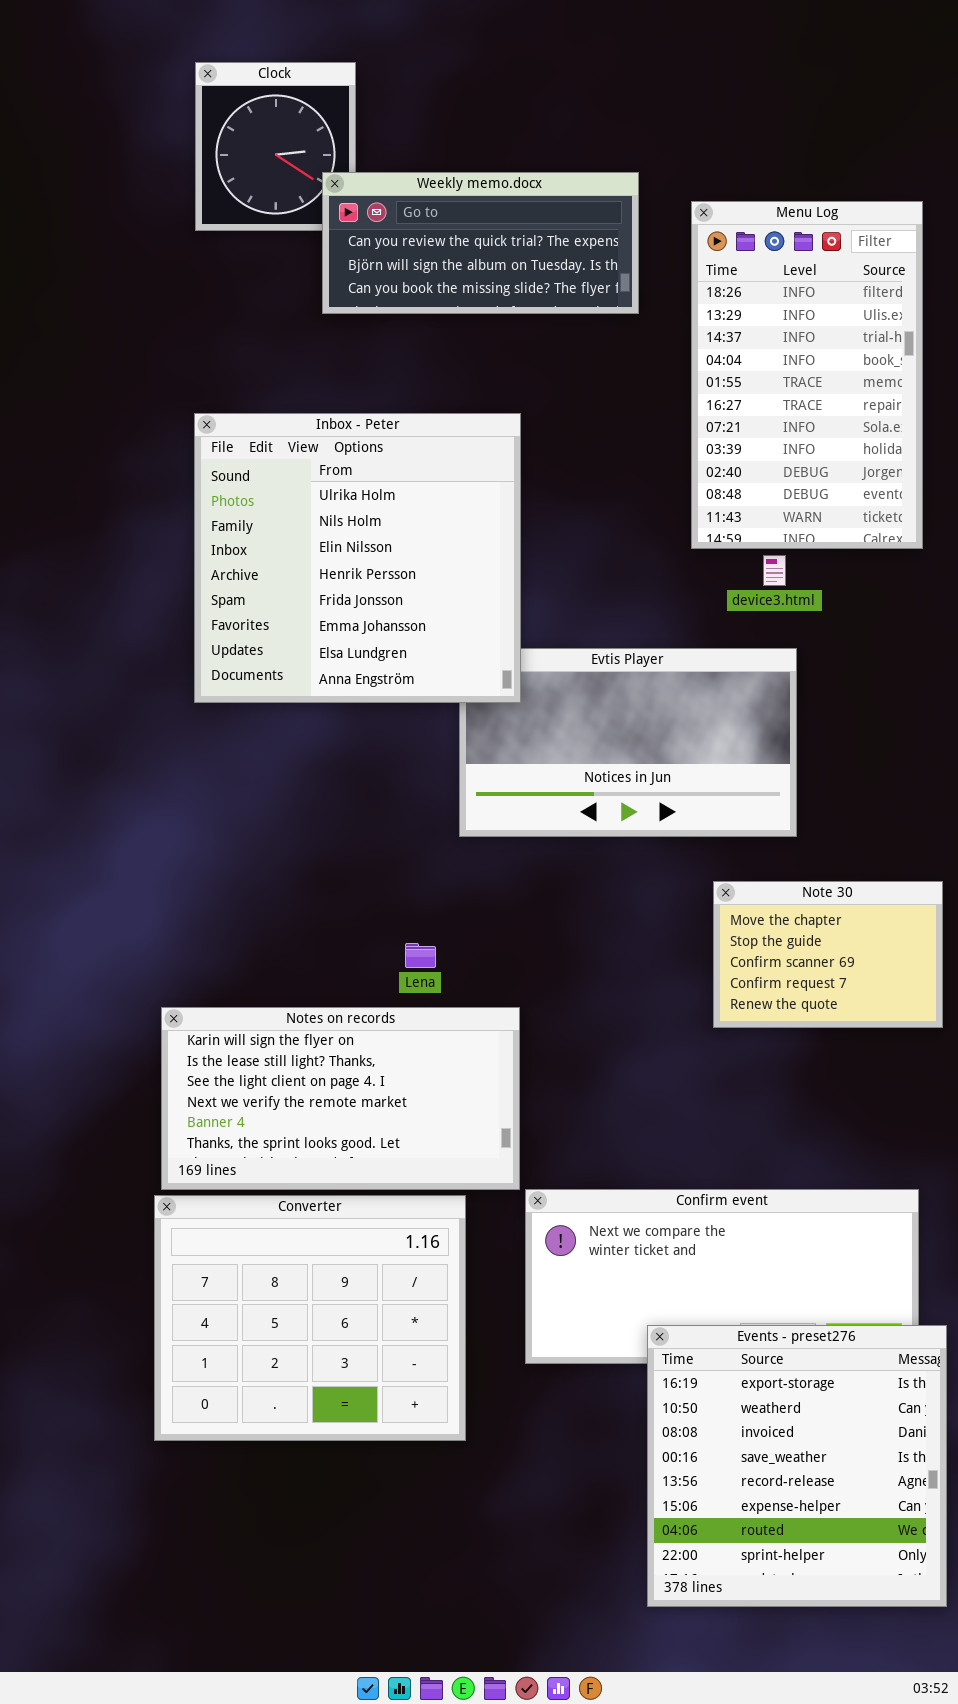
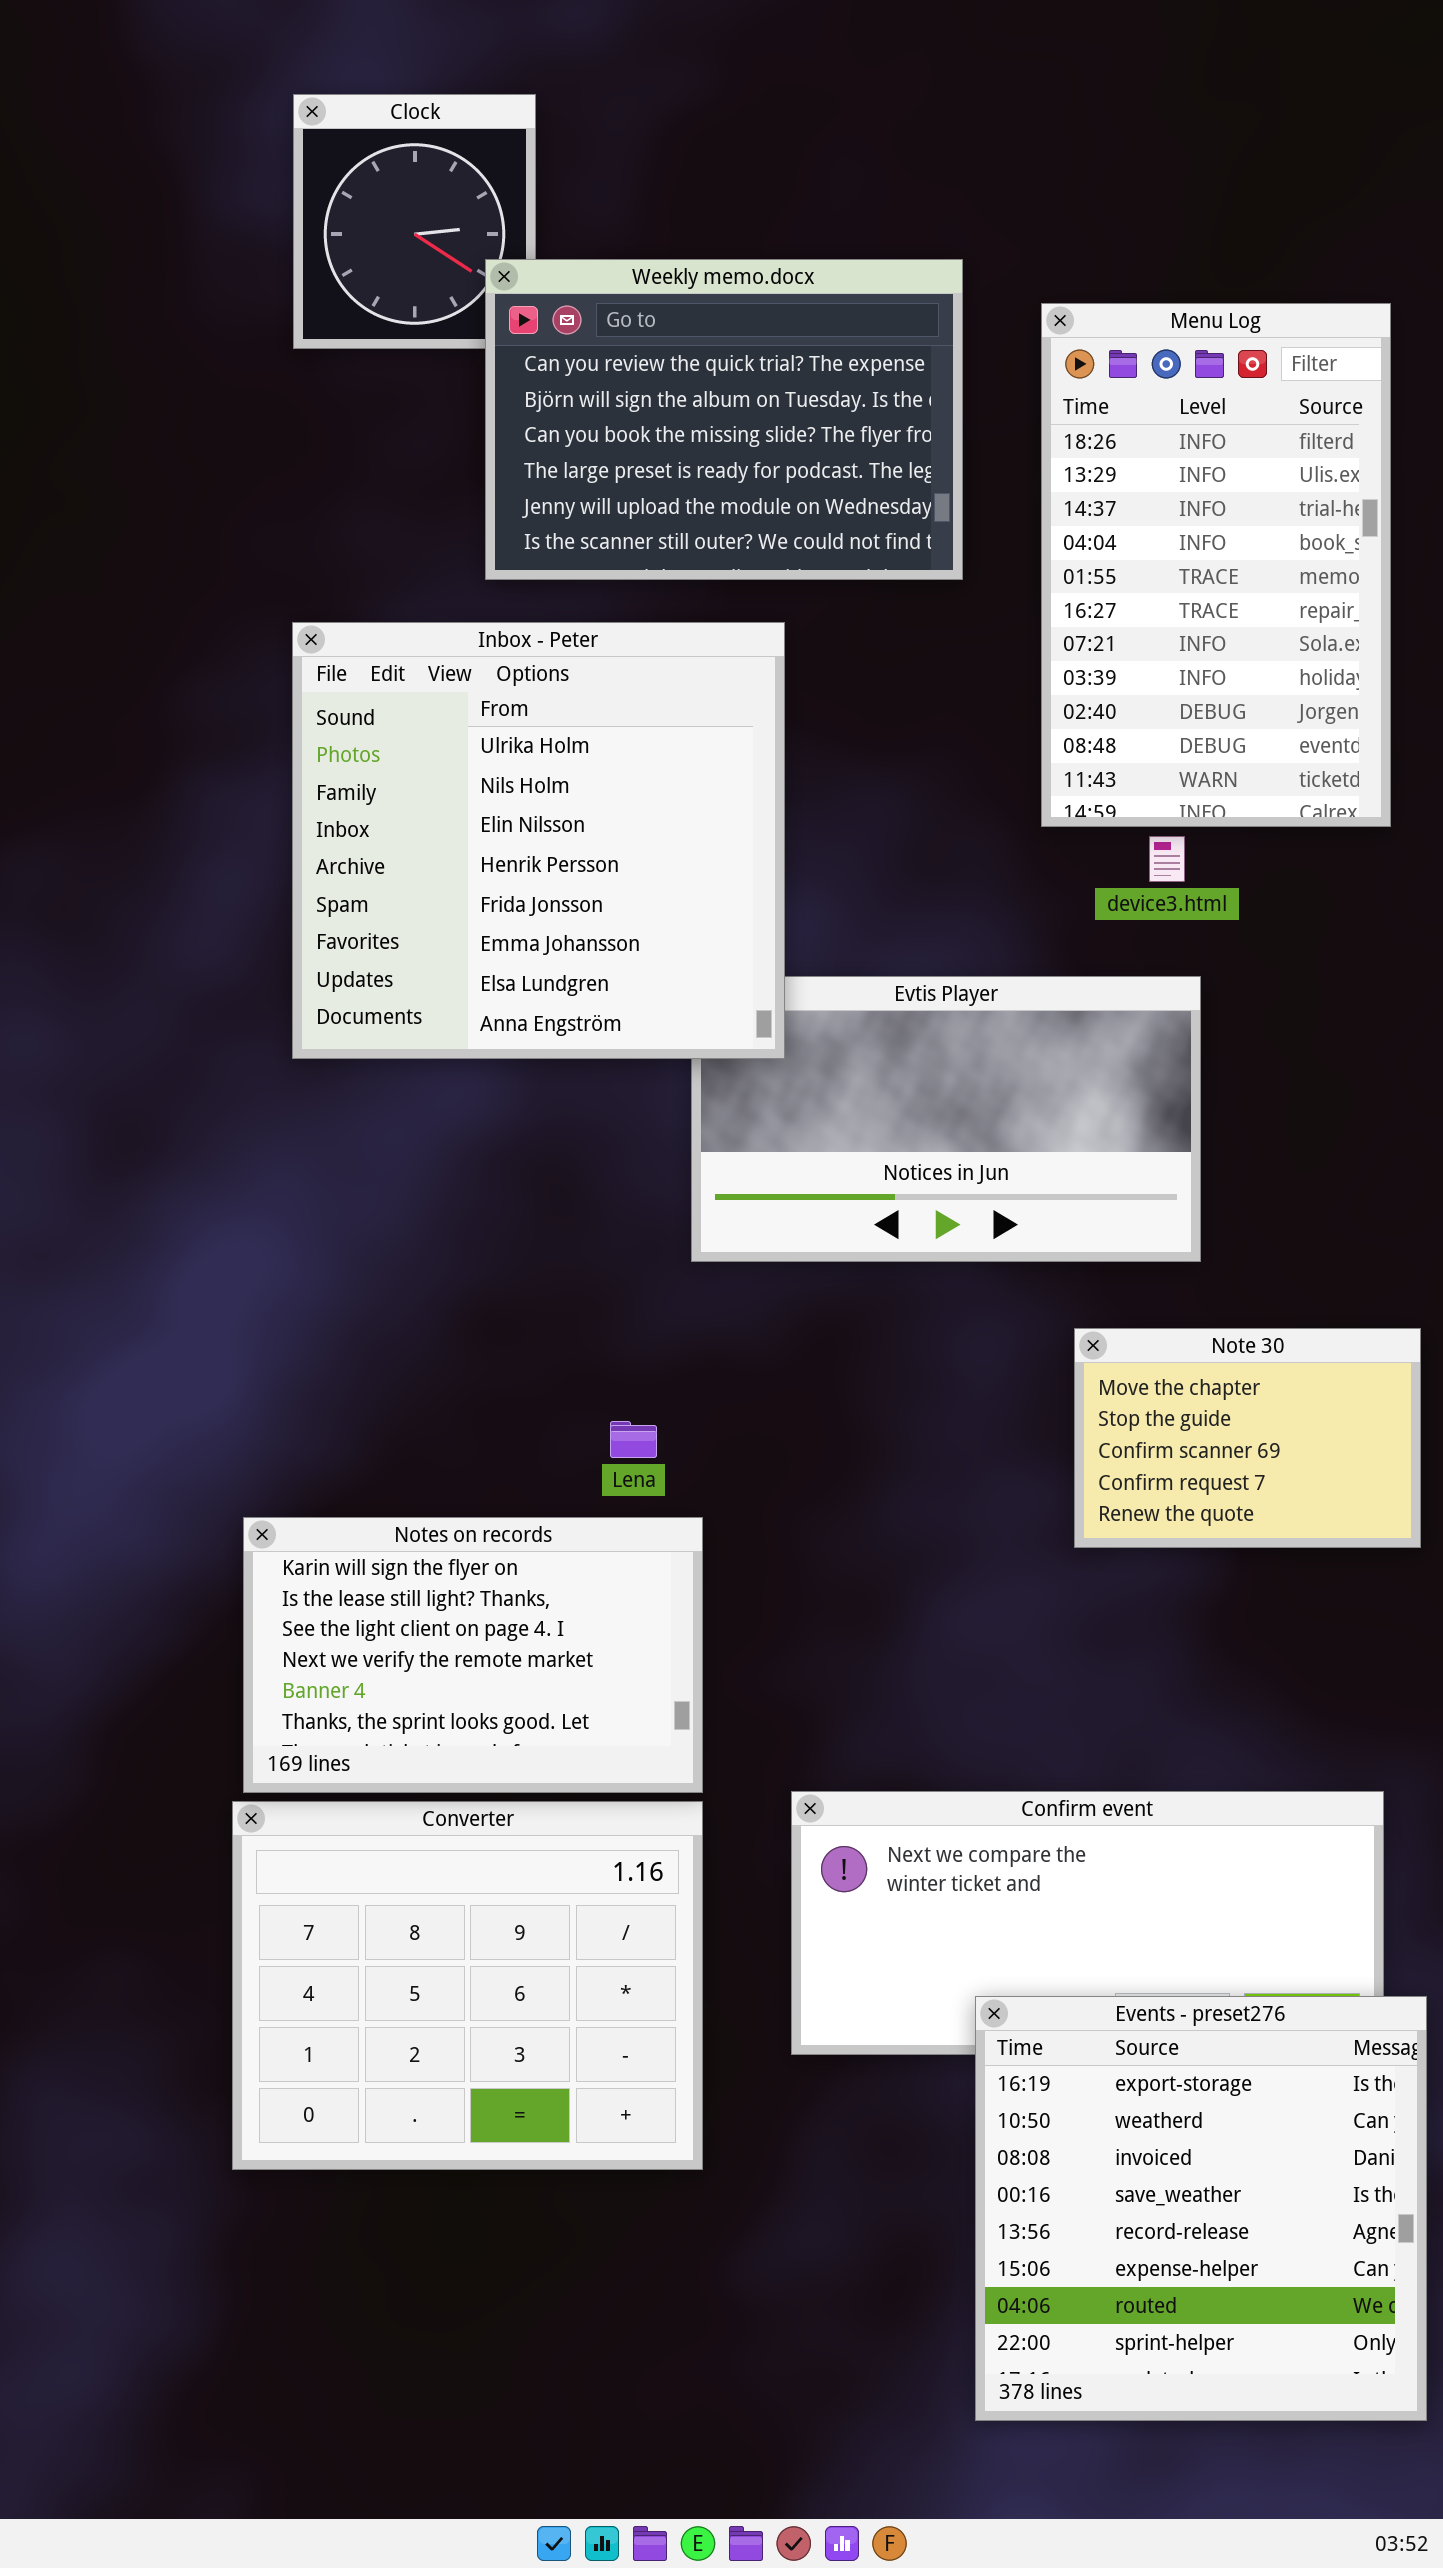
Weekly memo.docx: [322,172,639,314] -> [485,259,963,580], resized
Notes on records: [161,1007,520,1190] -> [243,1517,703,1793], resized

